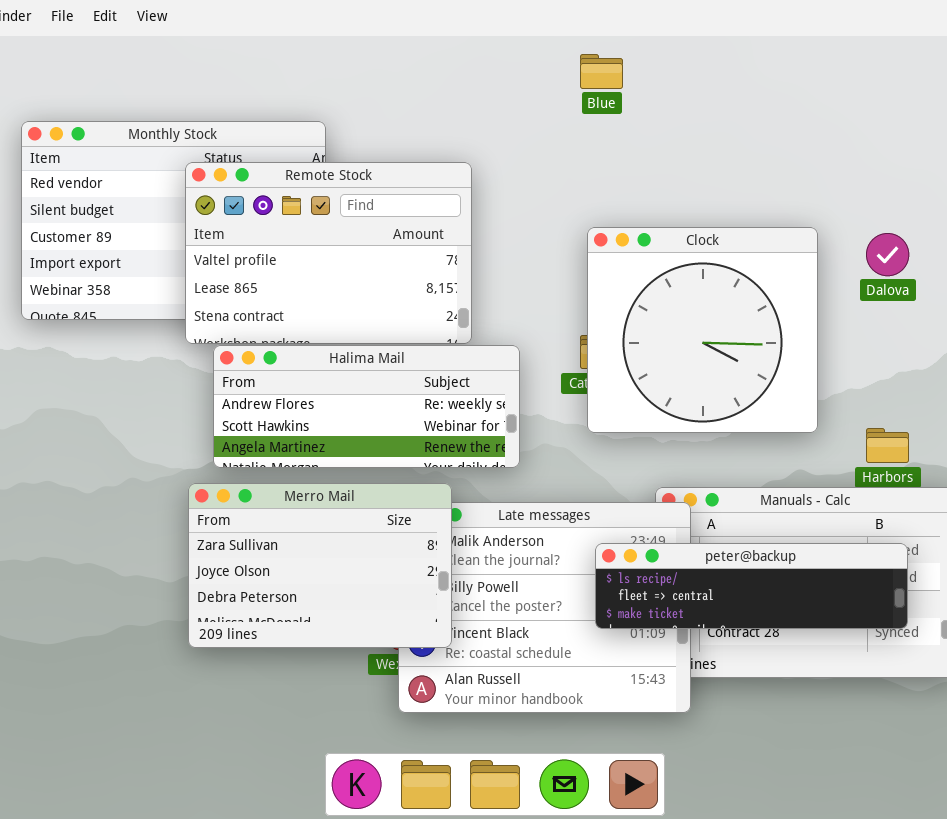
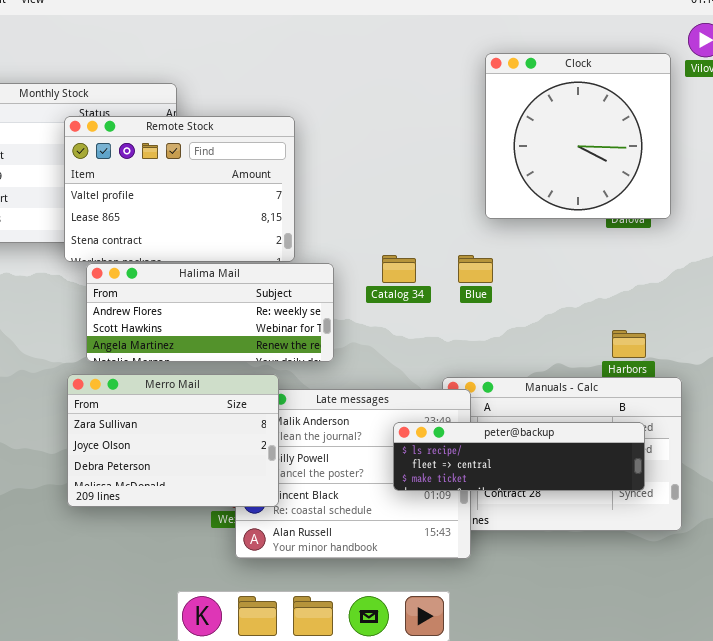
Blue: [580,54,623,89] -> [458,255,493,283], moved
Clock: [587,227,818,433] -> [485,53,671,219], moved

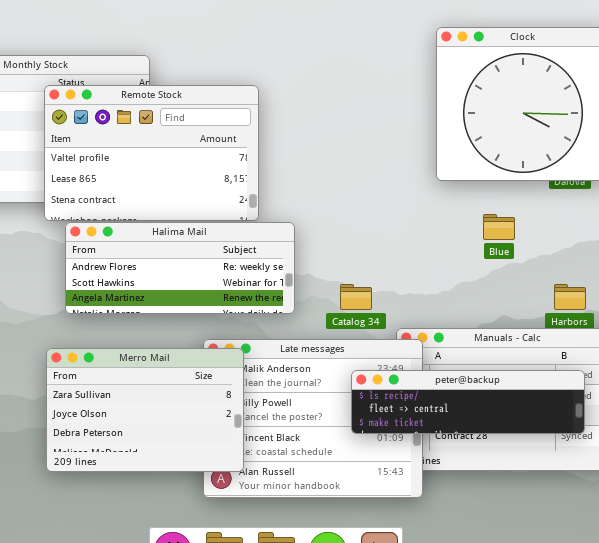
Catalog 34: [382,255,416,283] -> [340,284,372,310], moved
Blue: [458,255,493,283] -> [483,214,515,240], moved
Merro Mail: [67,374,279,507] -> [46,348,244,472], moved

